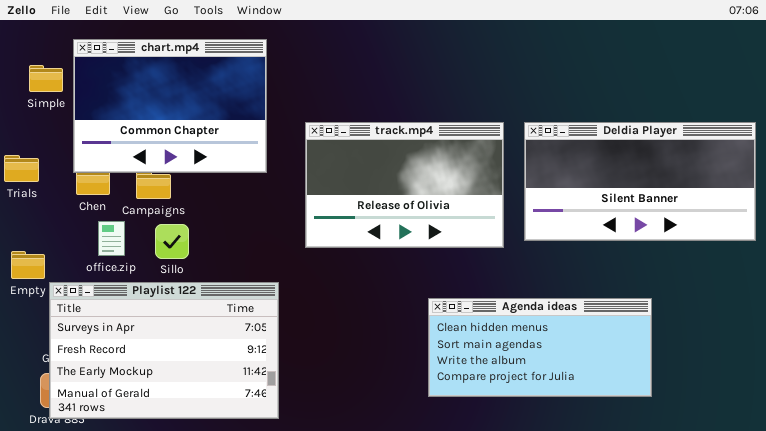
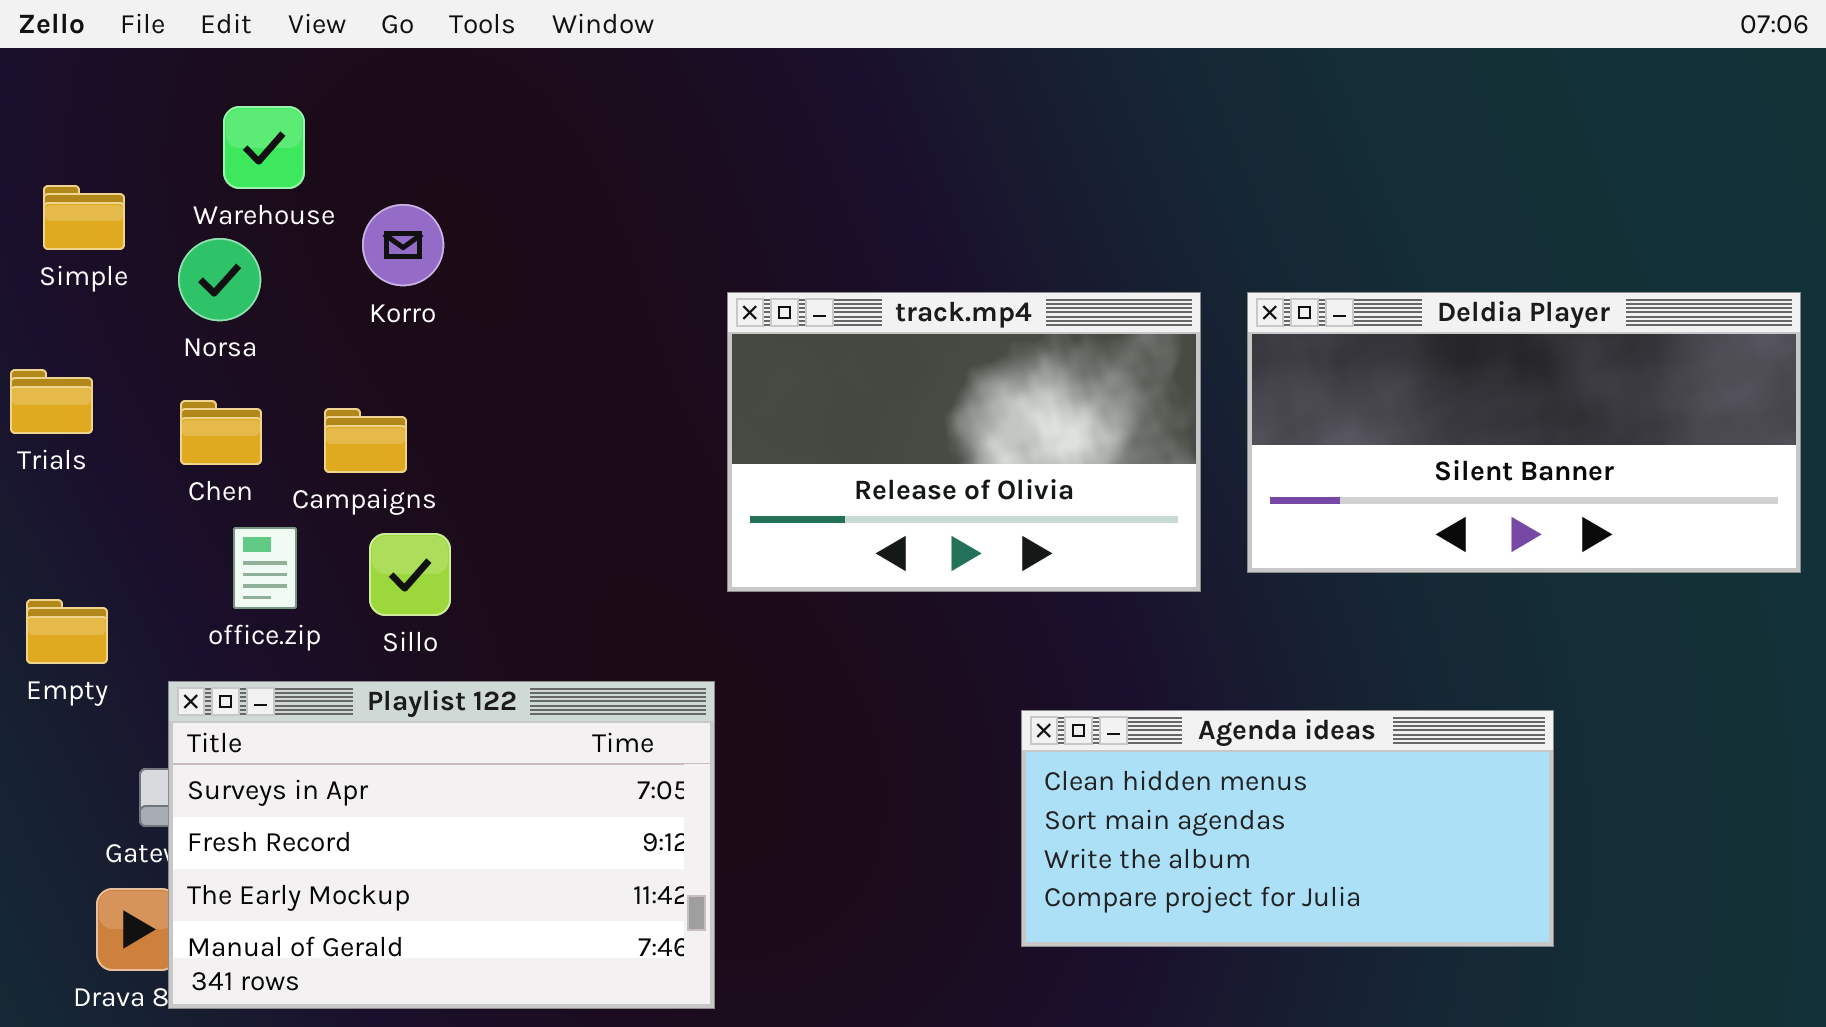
chart.mp4: [73,39,267,173] -> none, closed
Simple: [29,65,63,92] -> [43,185,125,250], moved
Playlist 122: [49,282,279,419] -> [168,681,715,1009], moved

